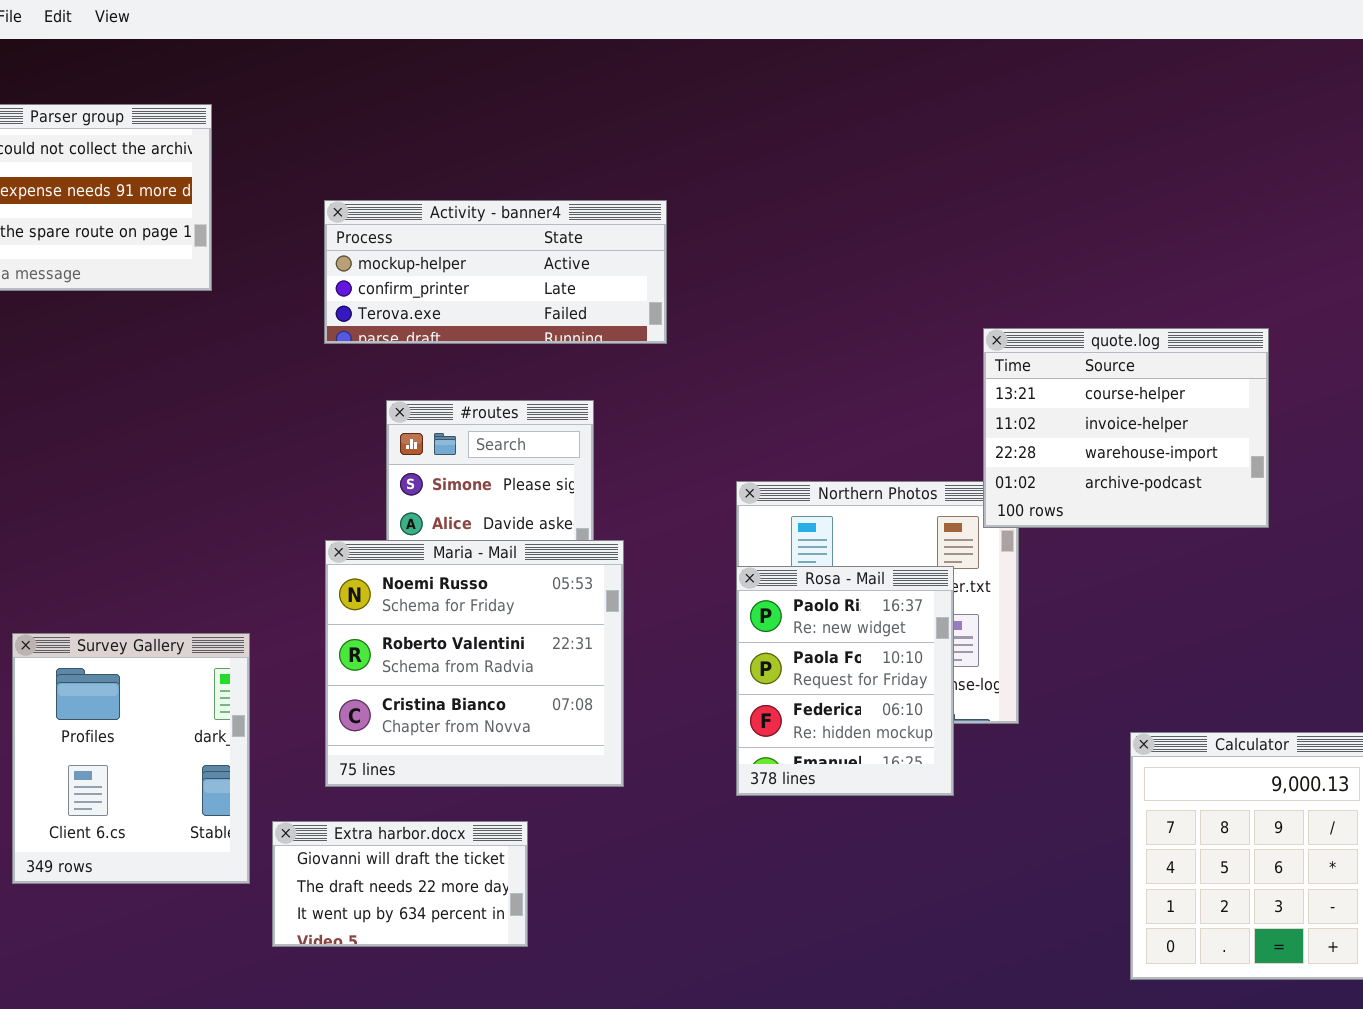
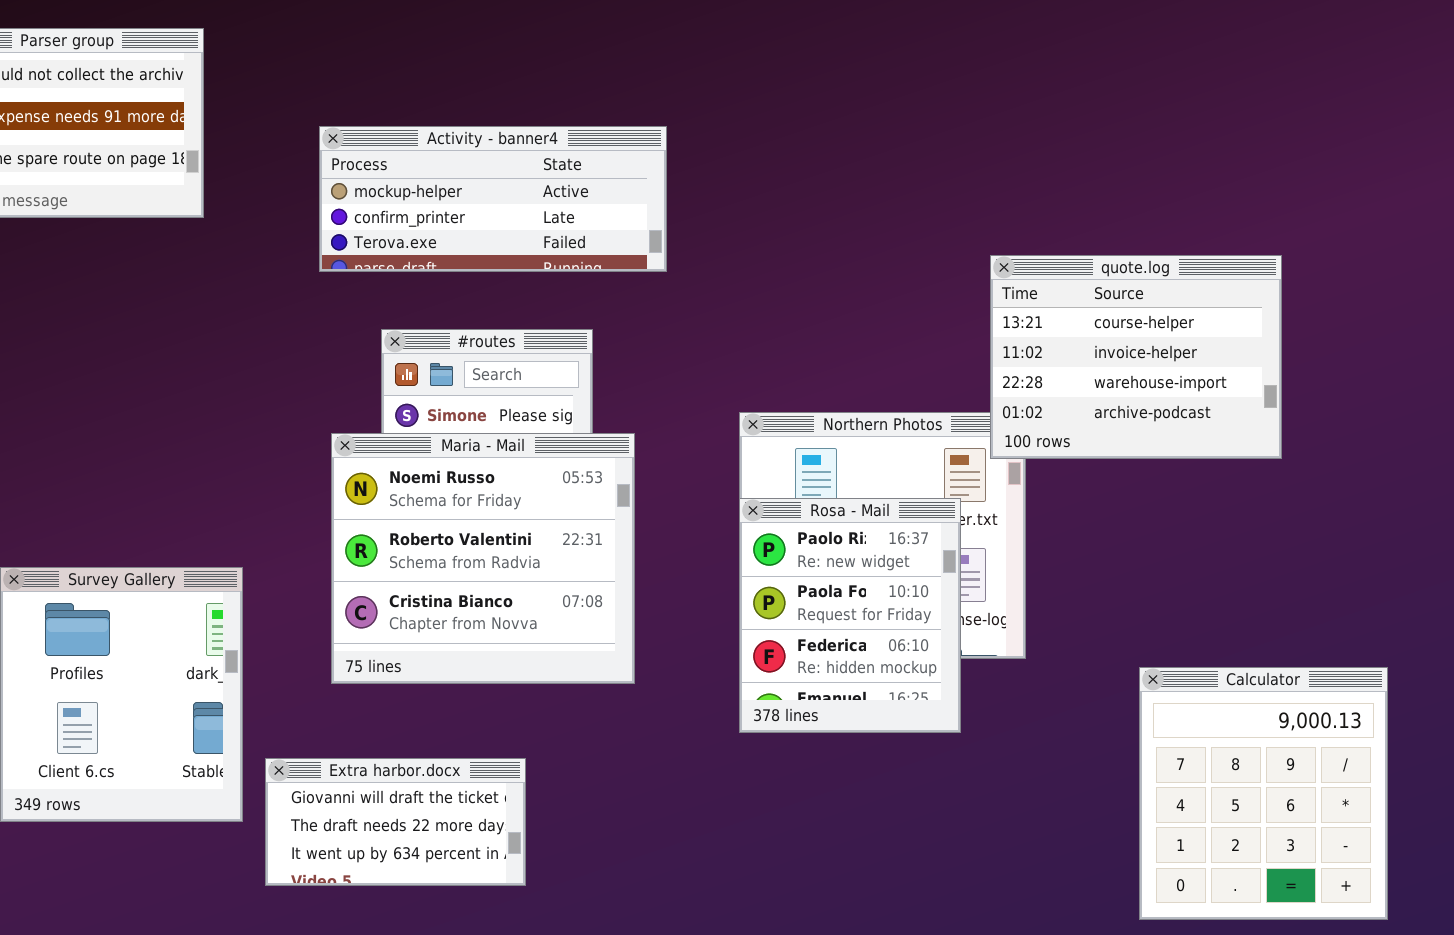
Maria - Mail: [325,540,624,787] -> [331,433,635,684], moved

